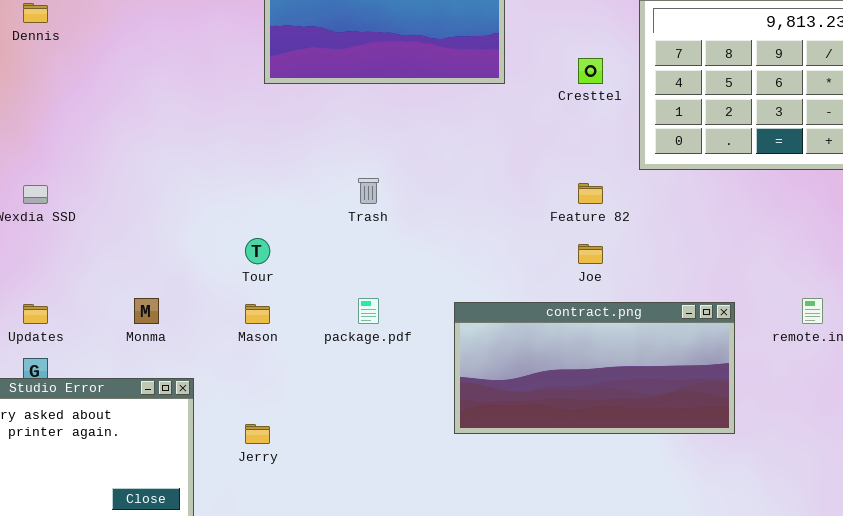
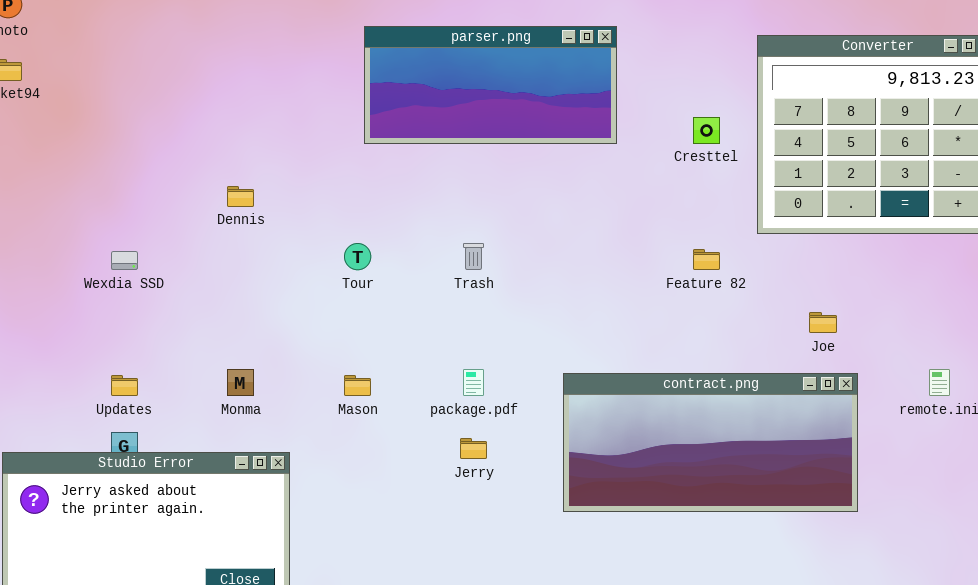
Dennis: [23,3,48,23] -> [227,186,254,207], moved
Tour: [245,238,270,264] -> [344,243,371,270], moved
Joe: [578,244,603,264] -> [809,312,837,333], moved
Jerry: [245,424,270,444] -> [460,438,487,459], moved

